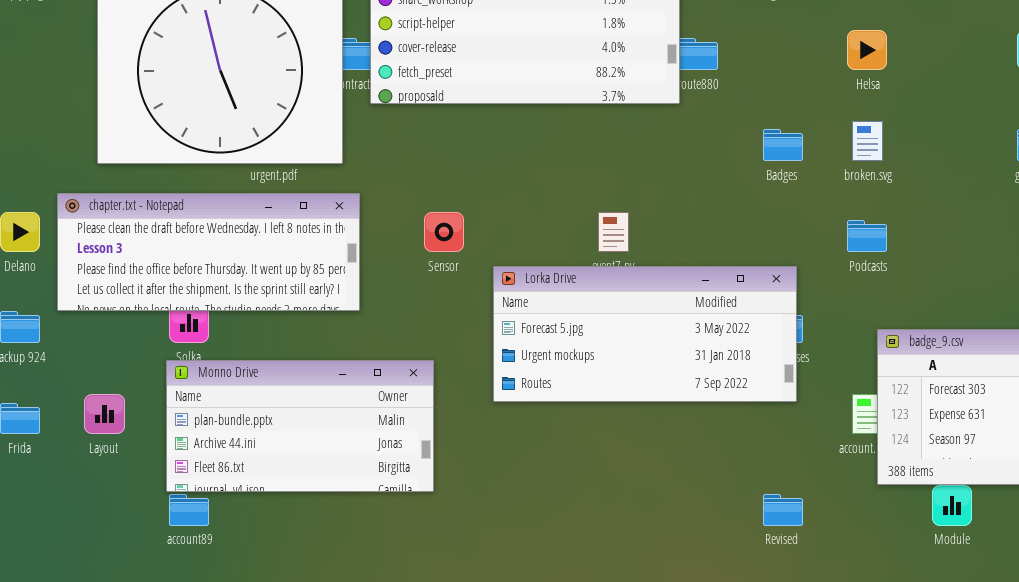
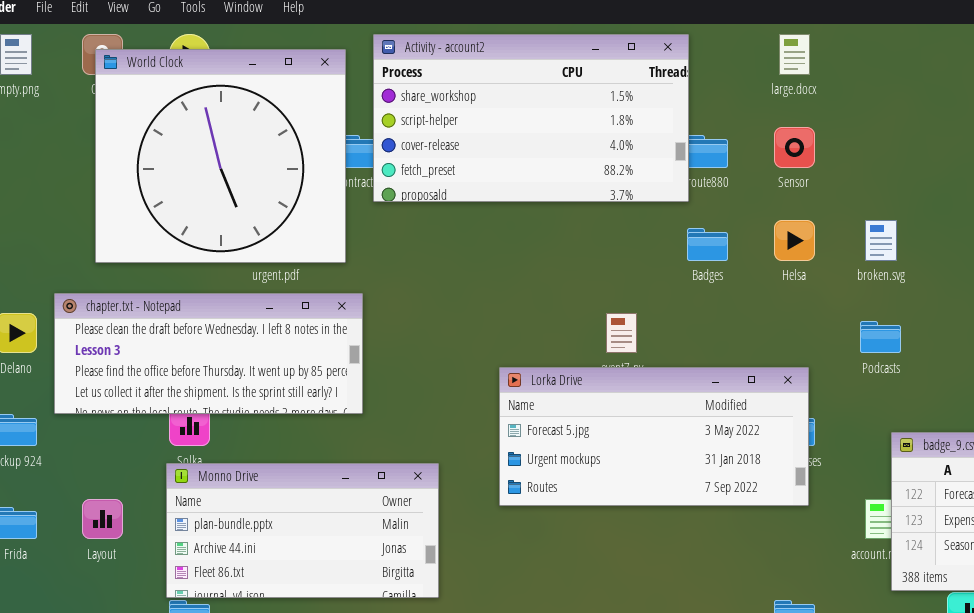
Helsa: [847,30,887,70] -> [774,220,815,261], moved
Badges: [763,129,803,161] -> [687,228,728,261], moved
Sensor: [424,212,464,252] -> [774,127,815,168], moved

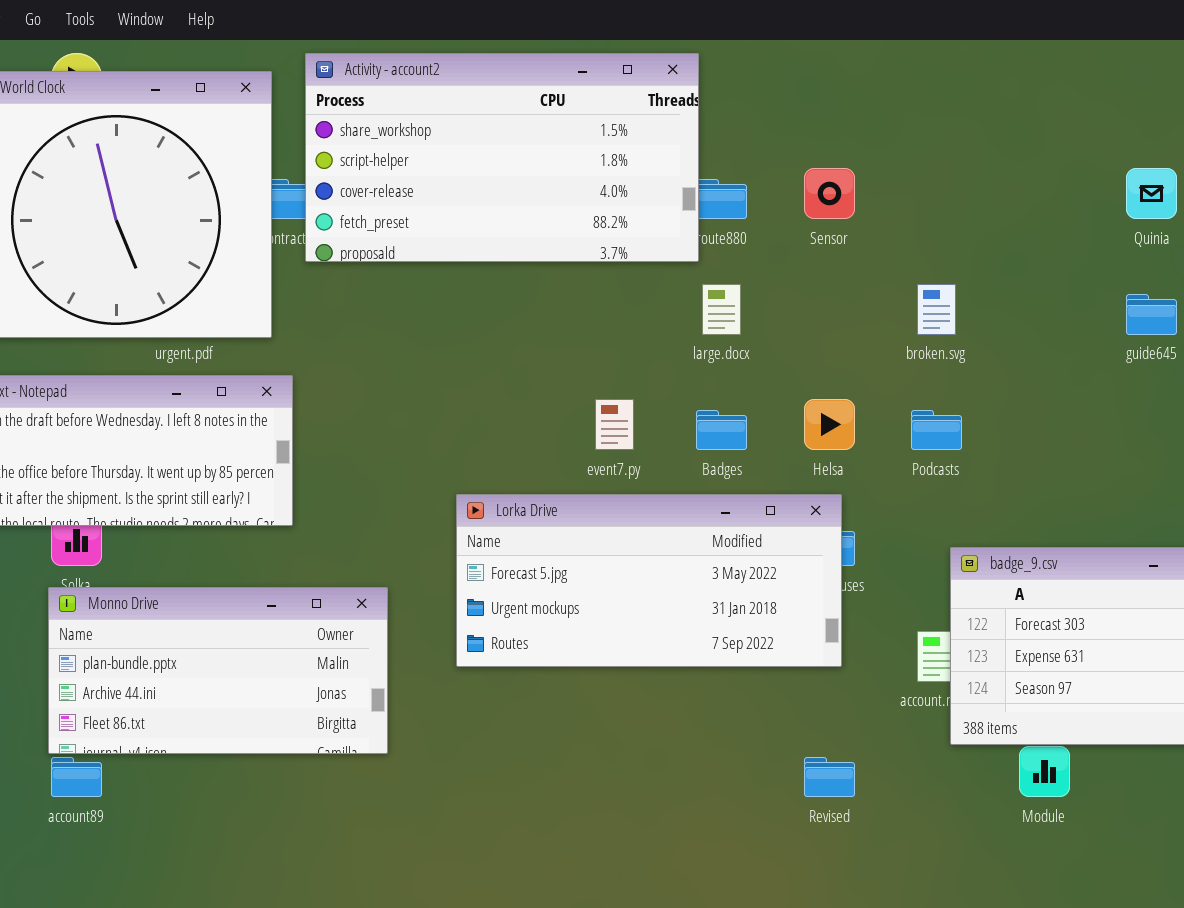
large.docx: [779,34,810,75] -> [702,284,741,335], moved
Helsa: [774,220,815,261] -> [804,399,855,450], moved
Badges: [687,228,728,261] -> [696,410,747,450], moved
Lorka Drive: [499,367,809,506] -> [456,494,842,667], moved

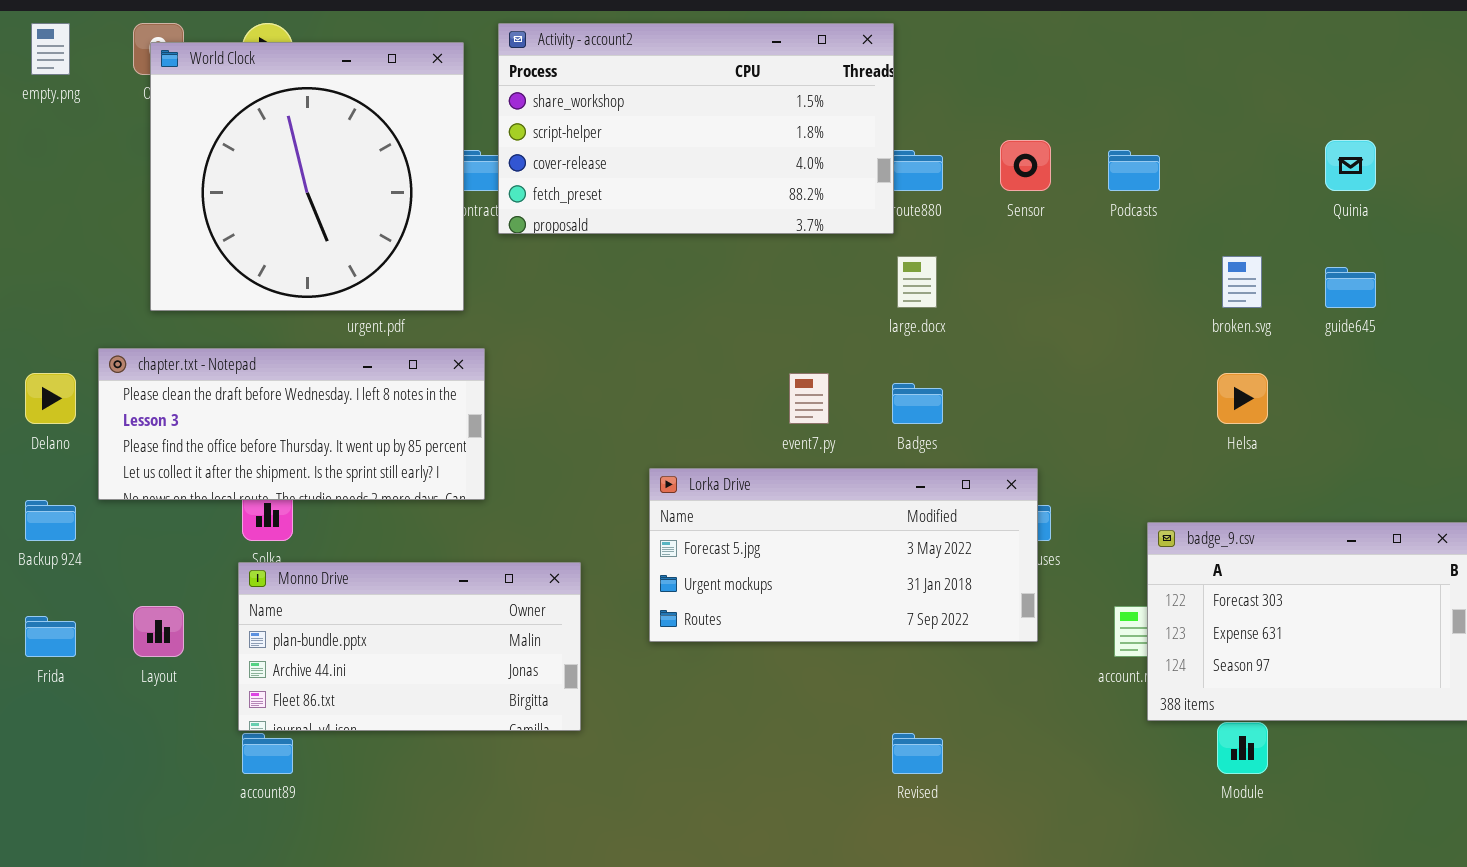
broken.svg: [917,284,956,335] -> [1222,256,1262,308], moved
Helsa: [804,399,855,450] -> [1217,373,1268,424], moved
Podcasts: [911,410,962,450] -> [1108,150,1160,191], moved
Revised: [804,757,855,797] -> [892,733,943,774], moved

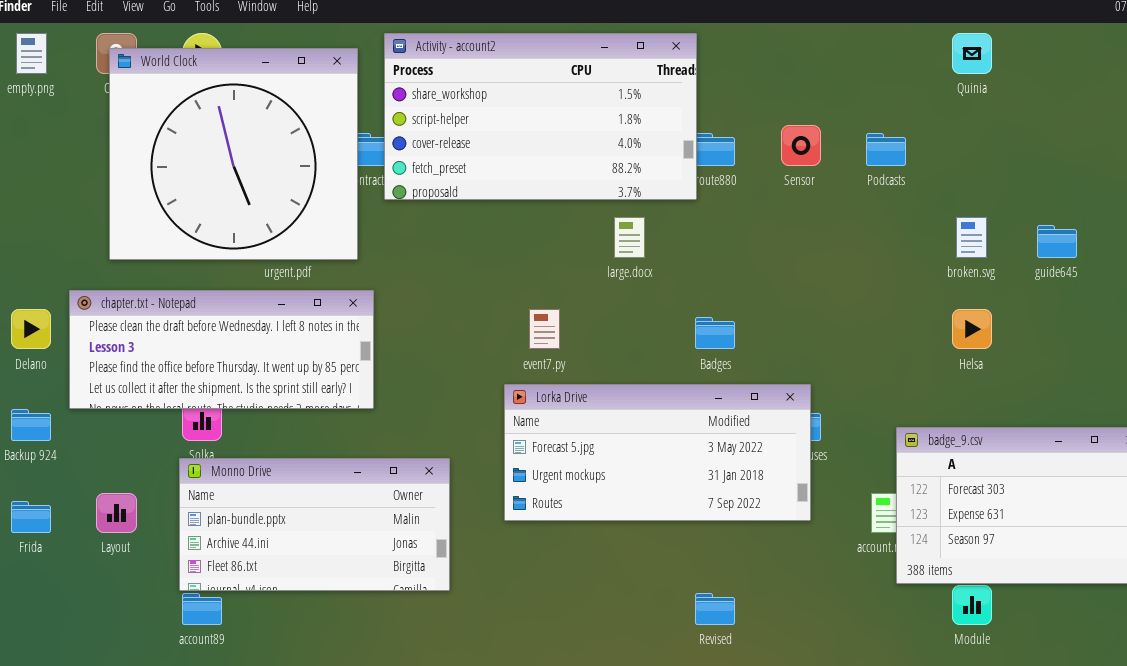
Quinia: [1325,140,1376,191] -> [952,33,992,74], moved
large.docx: [897,256,937,308] -> [614,217,645,258], moved
event7.py: [789,373,829,424] -> [529,309,560,349], moved

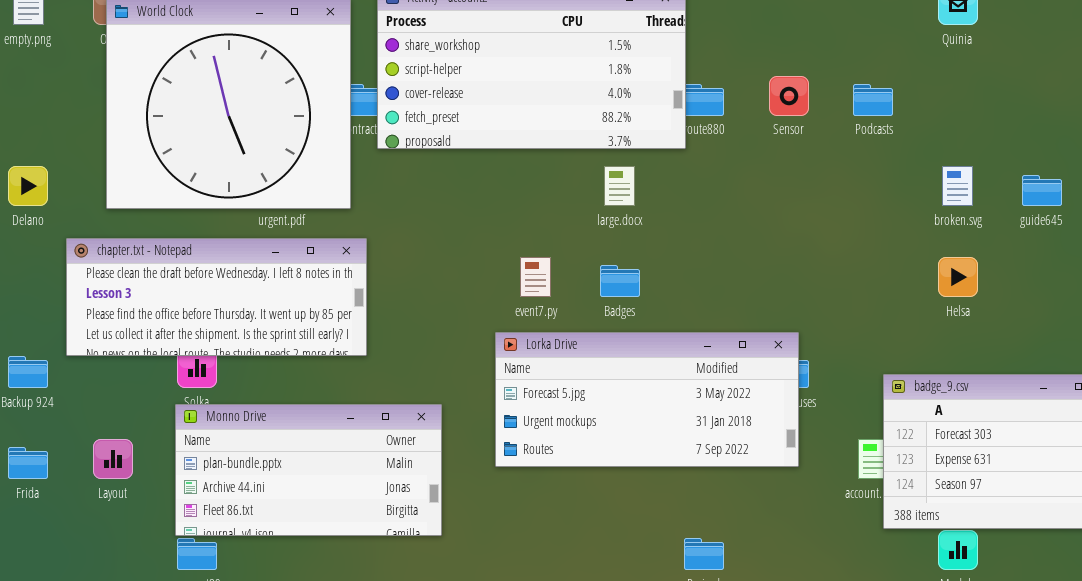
Delano: [11,309,51,349] -> [8,166,48,206], moved
Badges: [695,317,735,349] -> [600,265,640,297], moved

